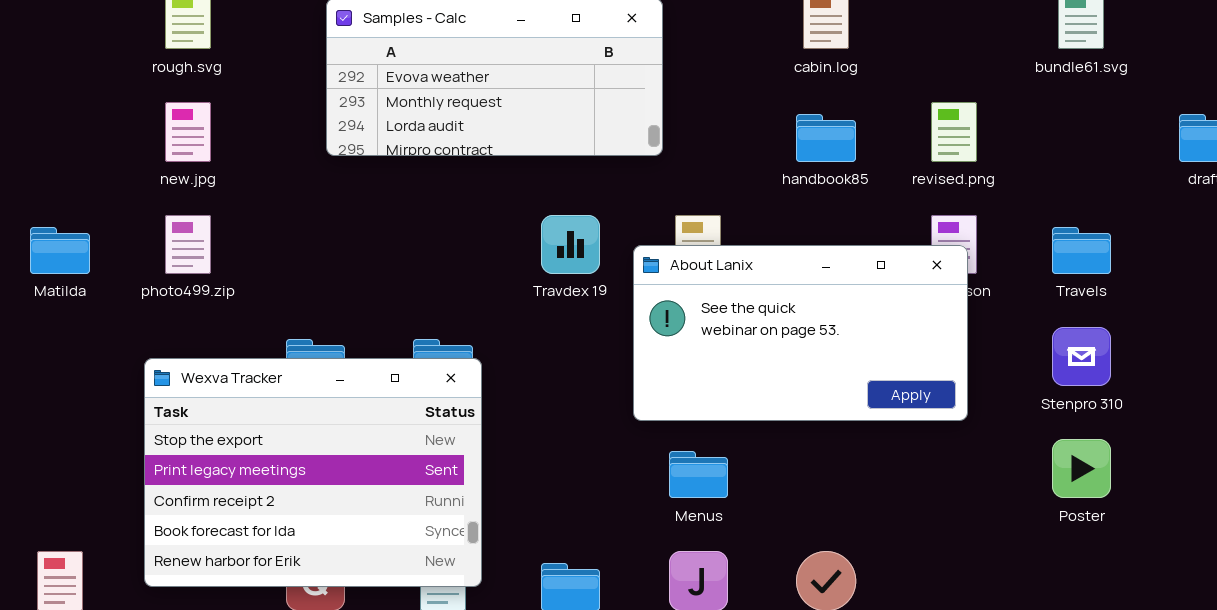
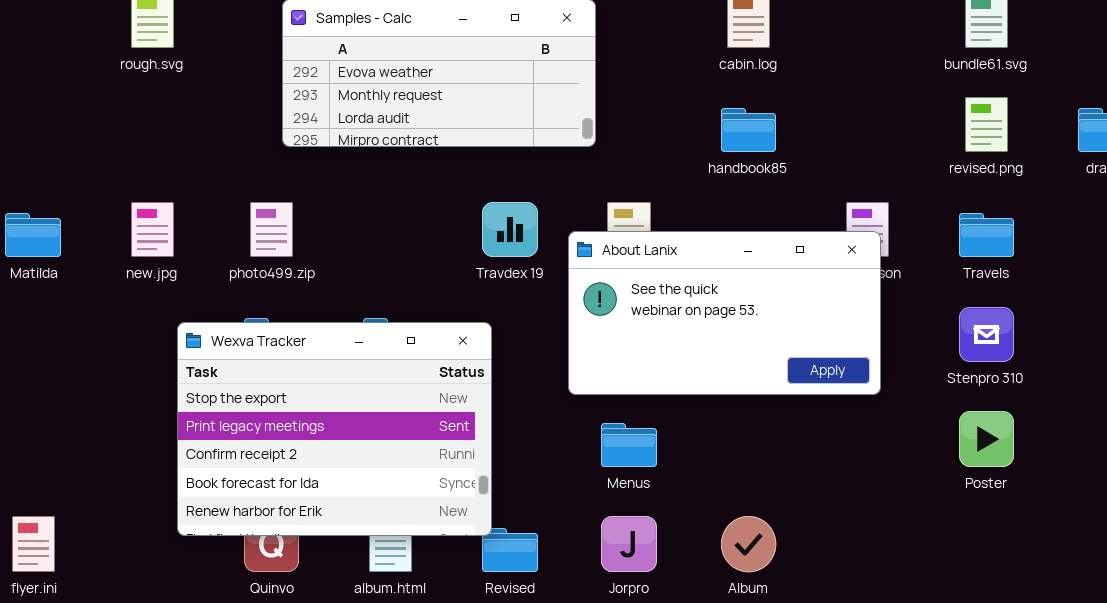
new.jpg: [165,102,211,162] -> [131,202,174,257], moved
revised.png: [931,102,977,162] -> [965,97,1008,152], moved
photo499.zip: [165,215,211,274] -> [250,202,293,257], moved
Wexva Tracker: [144,358,482,587] -> [177,322,492,536], moved

